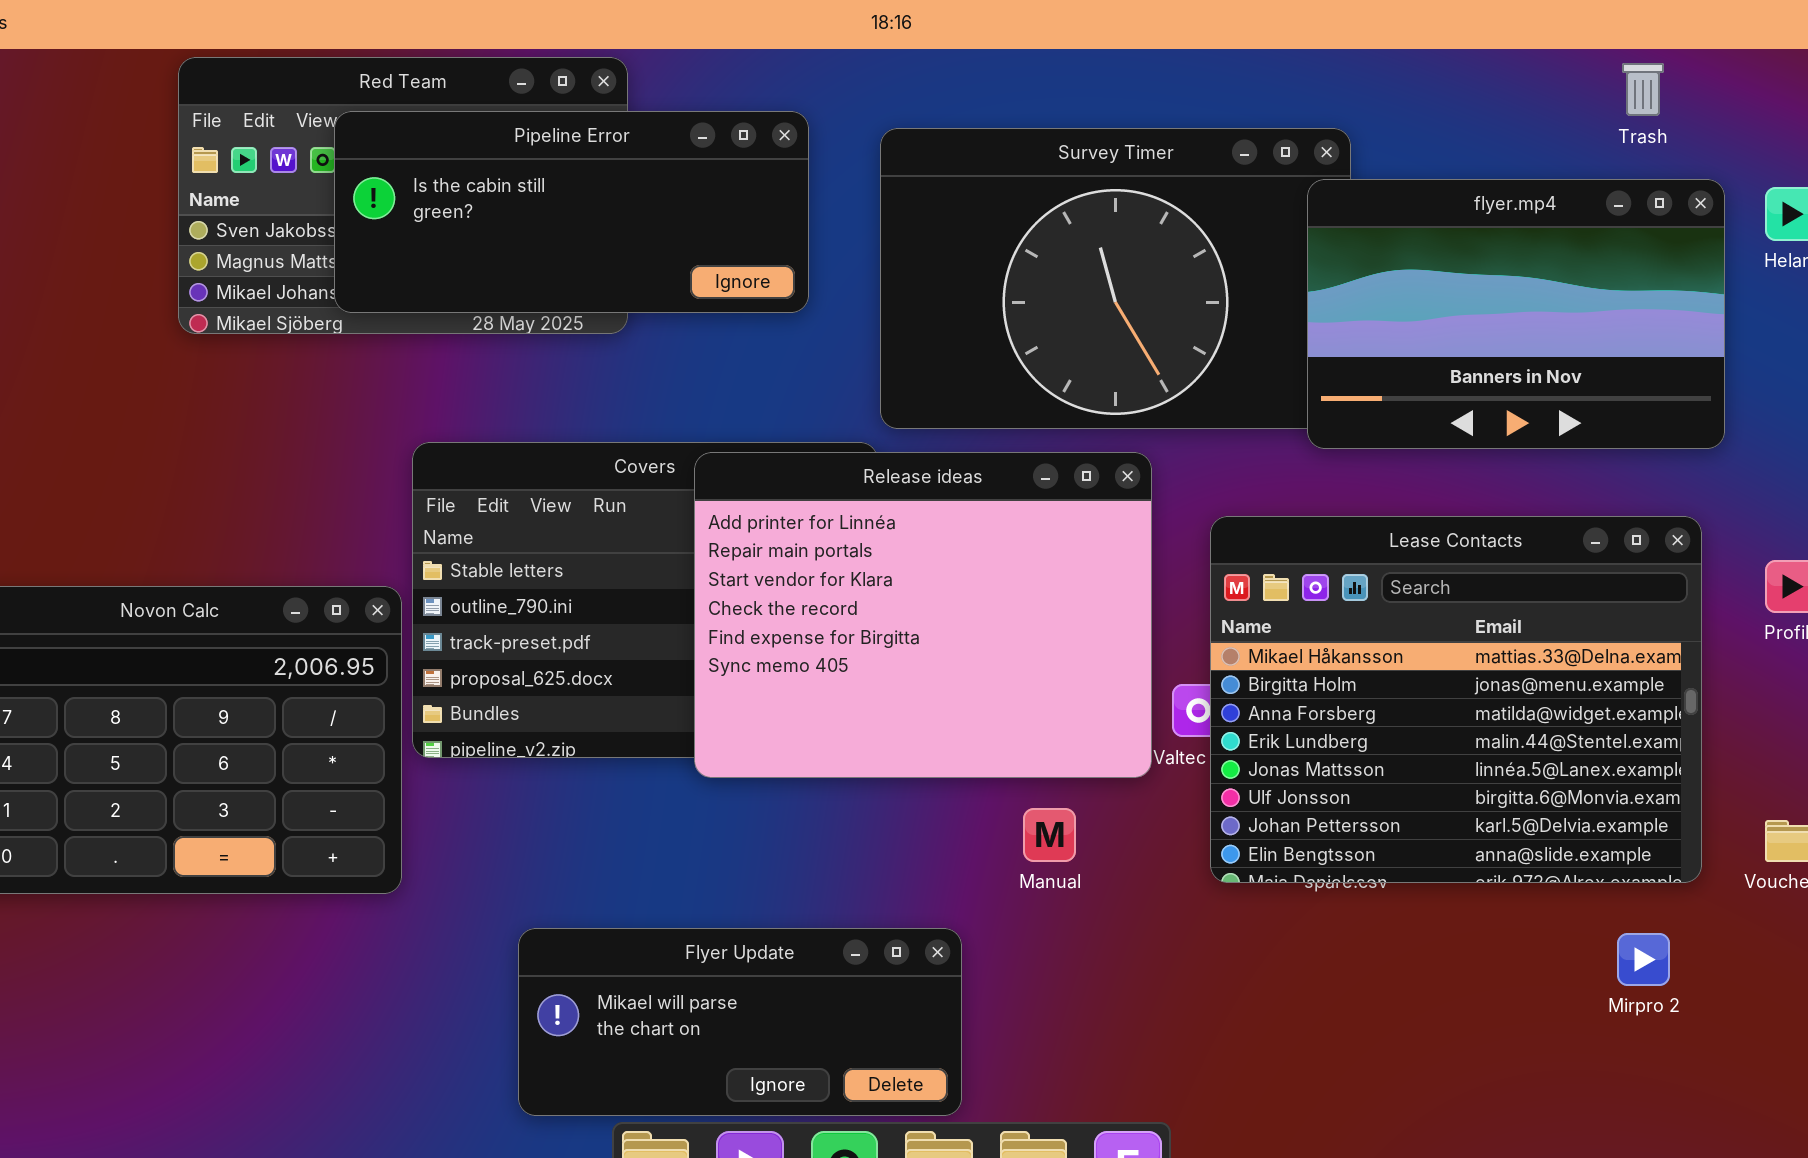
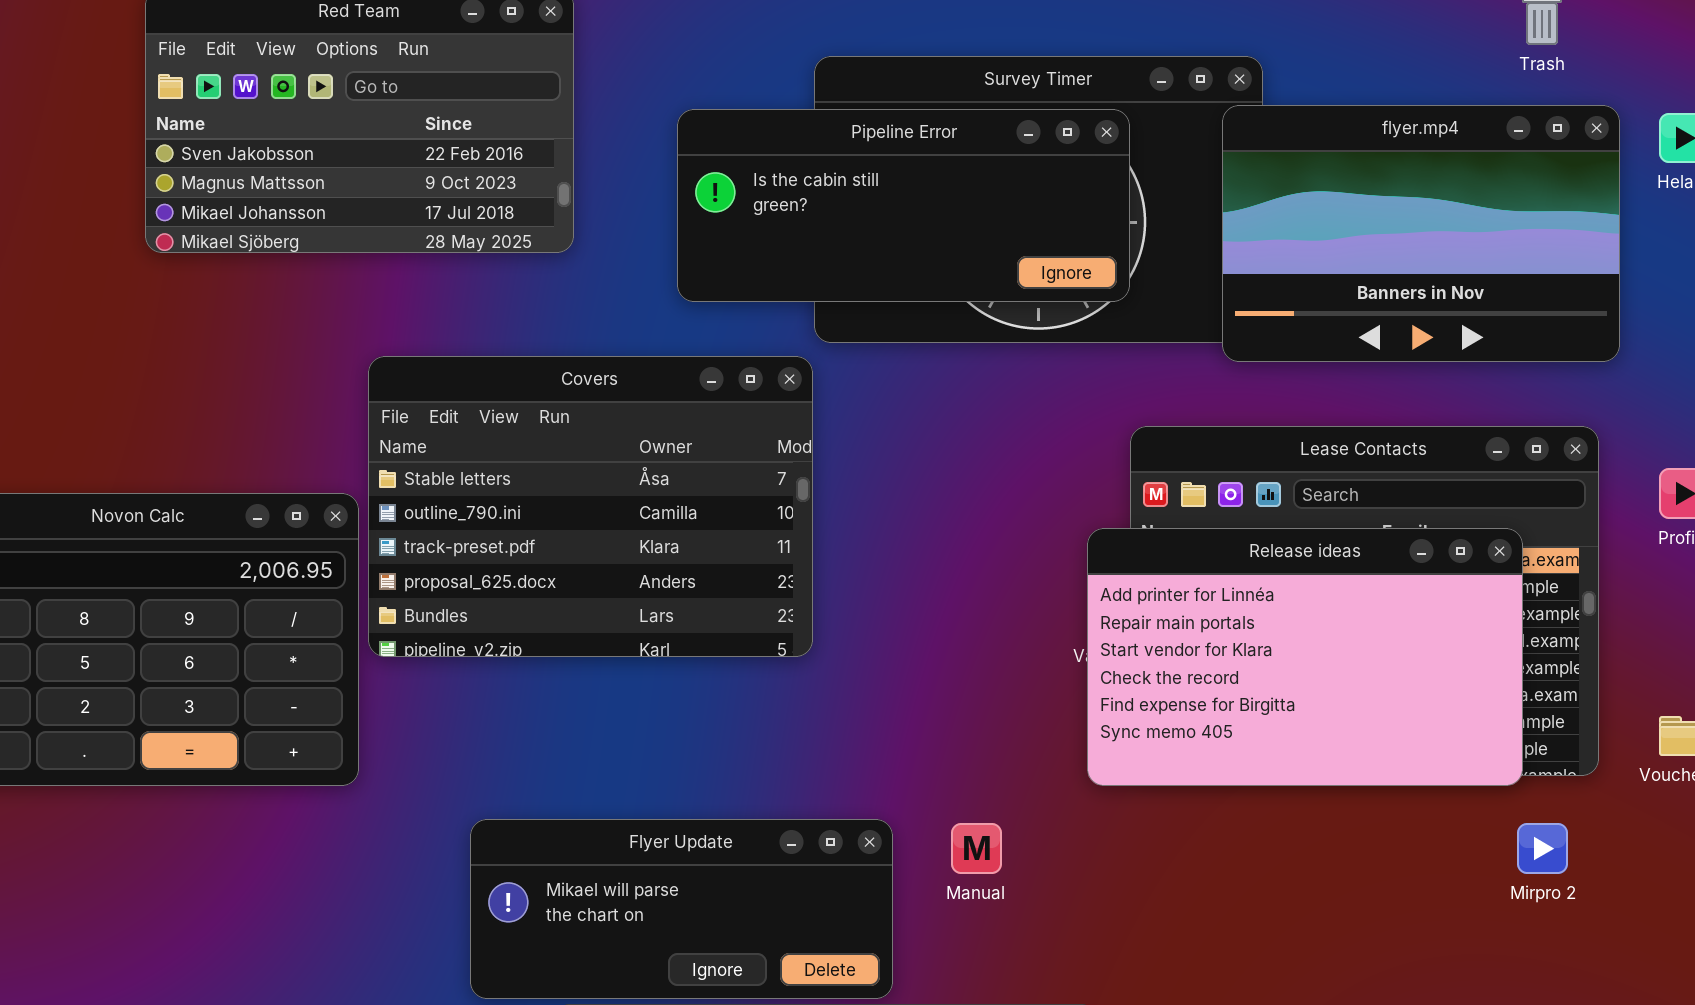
Pipeline Error: [334,111,809,313] -> [677,109,1130,302], moved
Release ideas: [694,452,1152,778] -> [1087,528,1523,786], moved, resized
Manual: [1023,808,1076,862] -> [951,823,1002,874], moved

